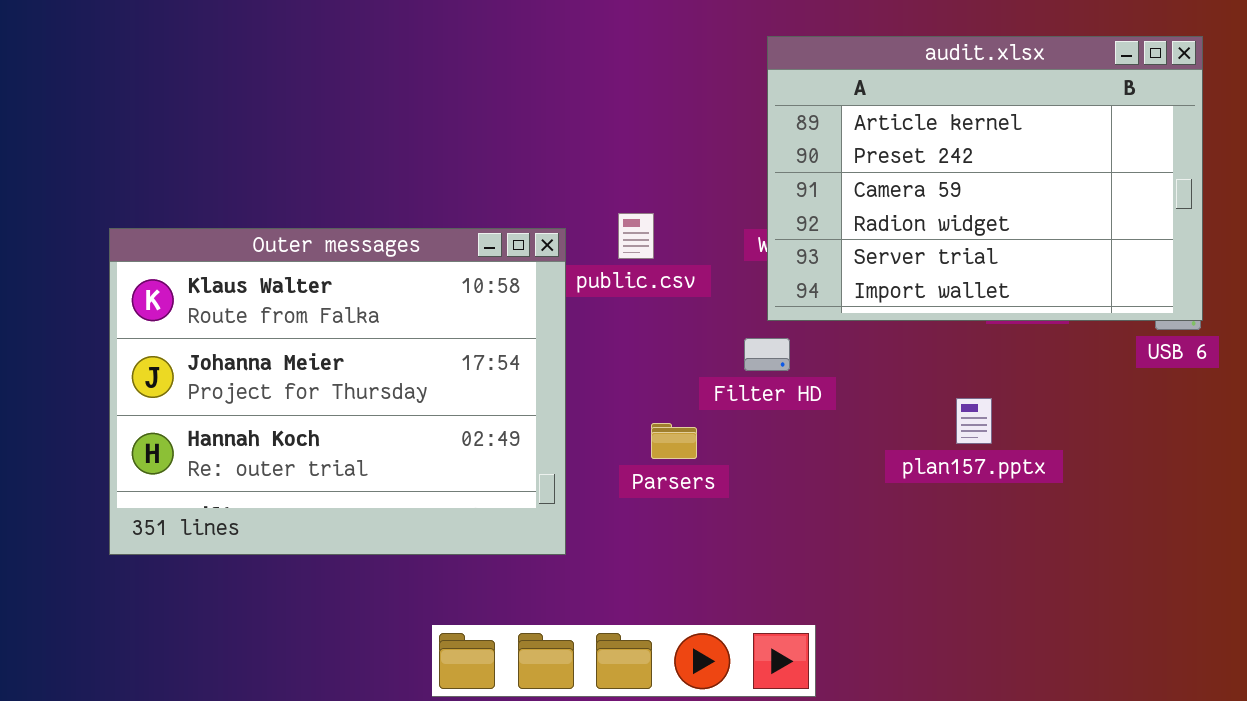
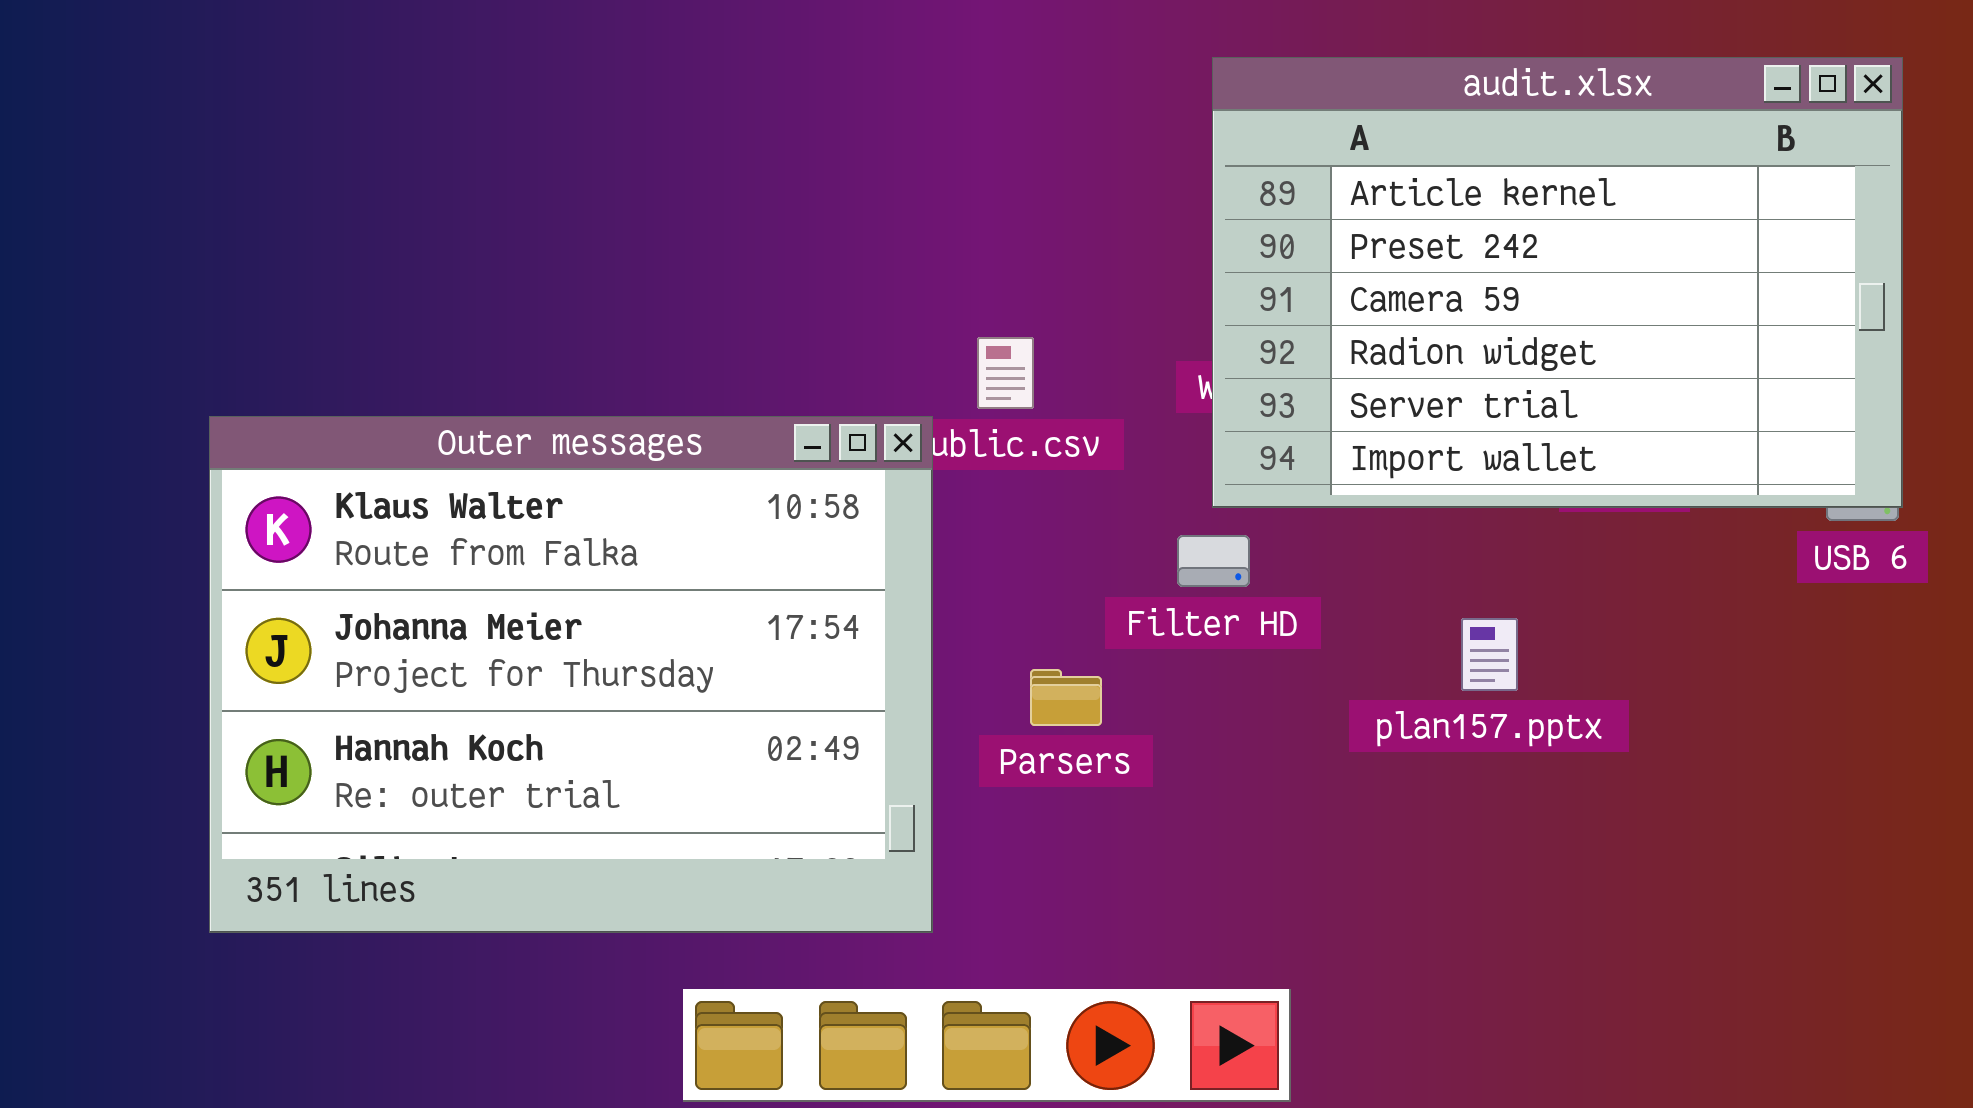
Outer messages: [109,228,566,555] -> [209,416,933,933], moved
plan157.pptx: [956,398,992,444] -> [1461,618,1518,691], moved

